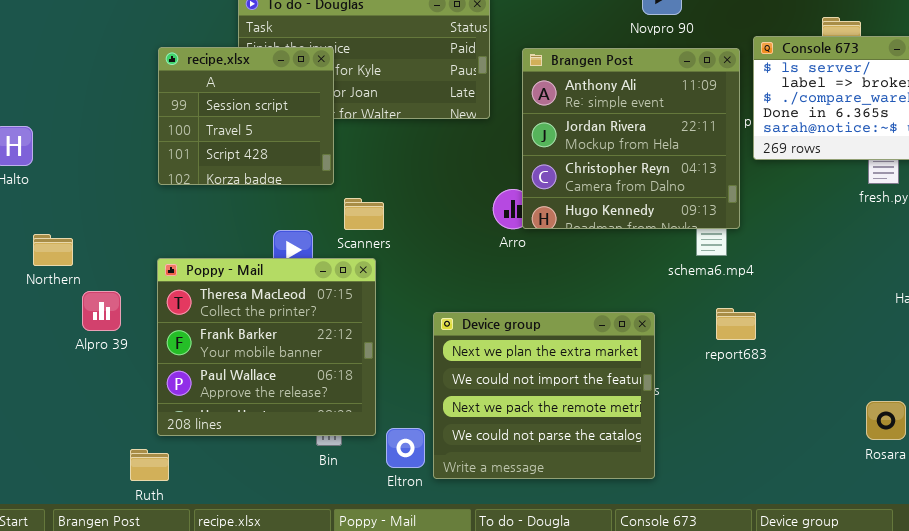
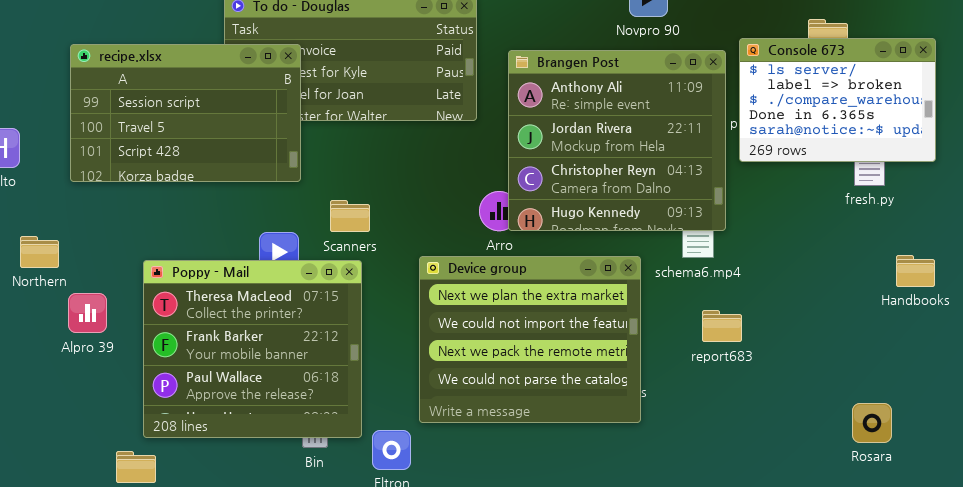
recipe.xlsx: [158,47,334,185] -> [70,44,301,182], moved, resized
Device group: [433,312,655,479] -> [419,256,641,423], moved

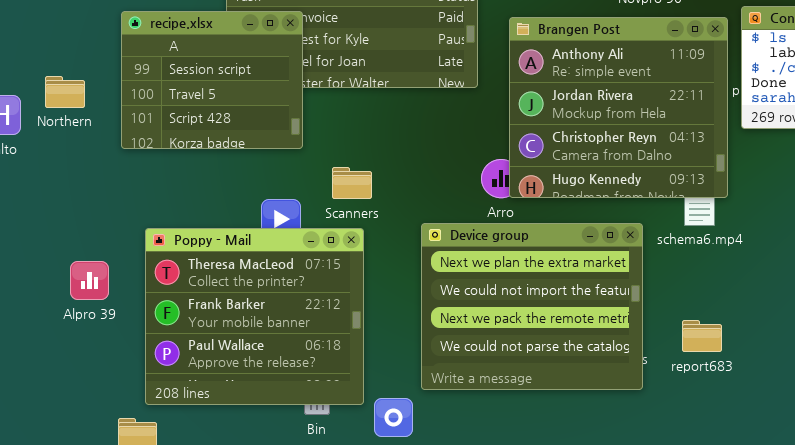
recipe.xlsx: [70,44,301,182] -> [121,11,303,149], resized
Northern: [20,236,59,268] -> [45,76,85,108], moved
report683: [702,310,742,342] -> [682,320,722,352], moved

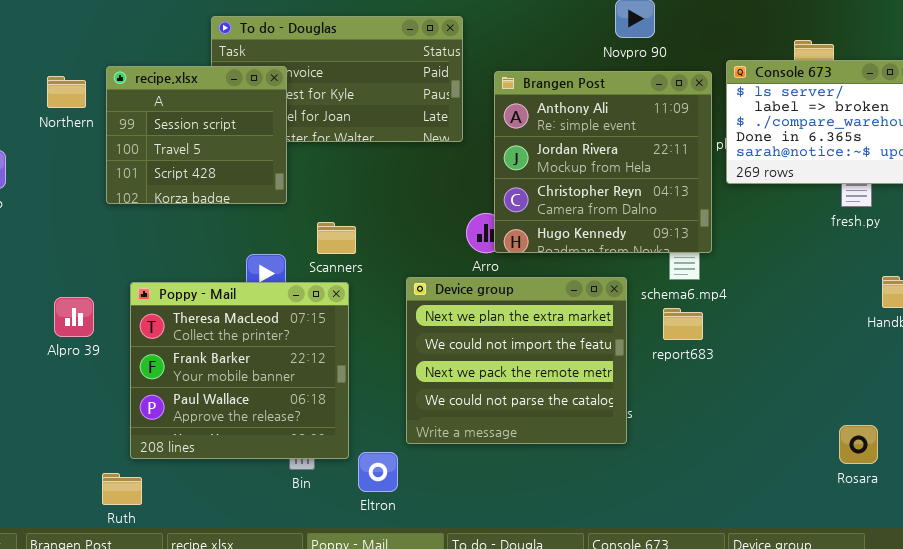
Northern: [45,76,85,108] -> [47,76,86,108], moved
Alpro 39: [70,261,109,300] -> [54,297,94,337], moved
report683: [682,320,722,352] -> [663,308,703,340], moved

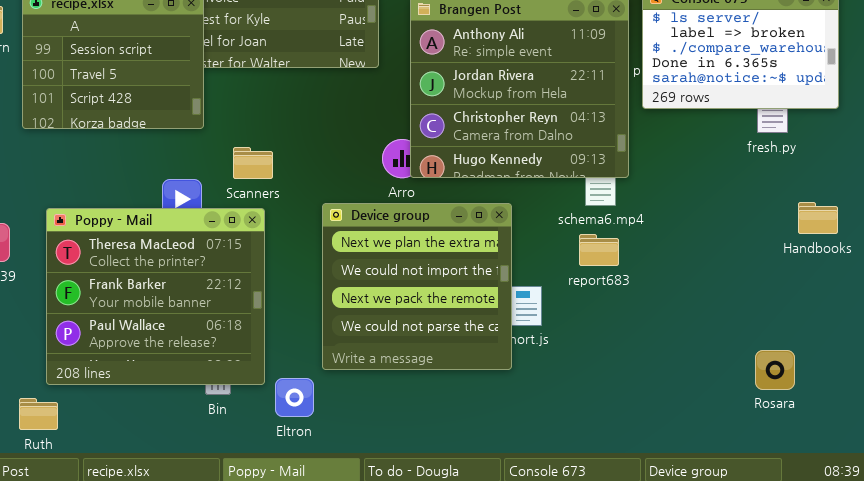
Device group: [406,277,627,444] -> [322,203,512,370], resized

